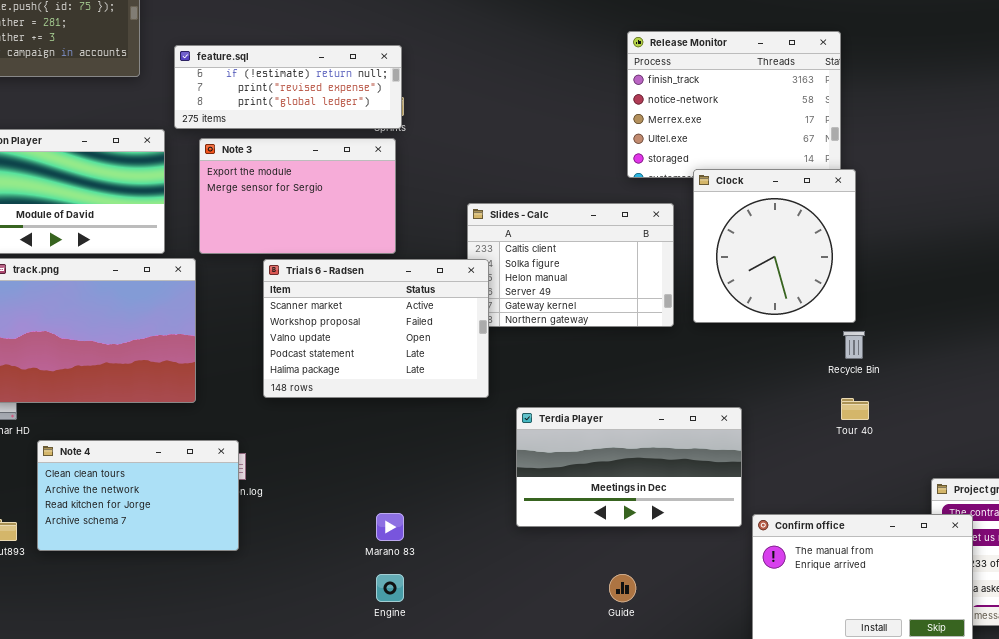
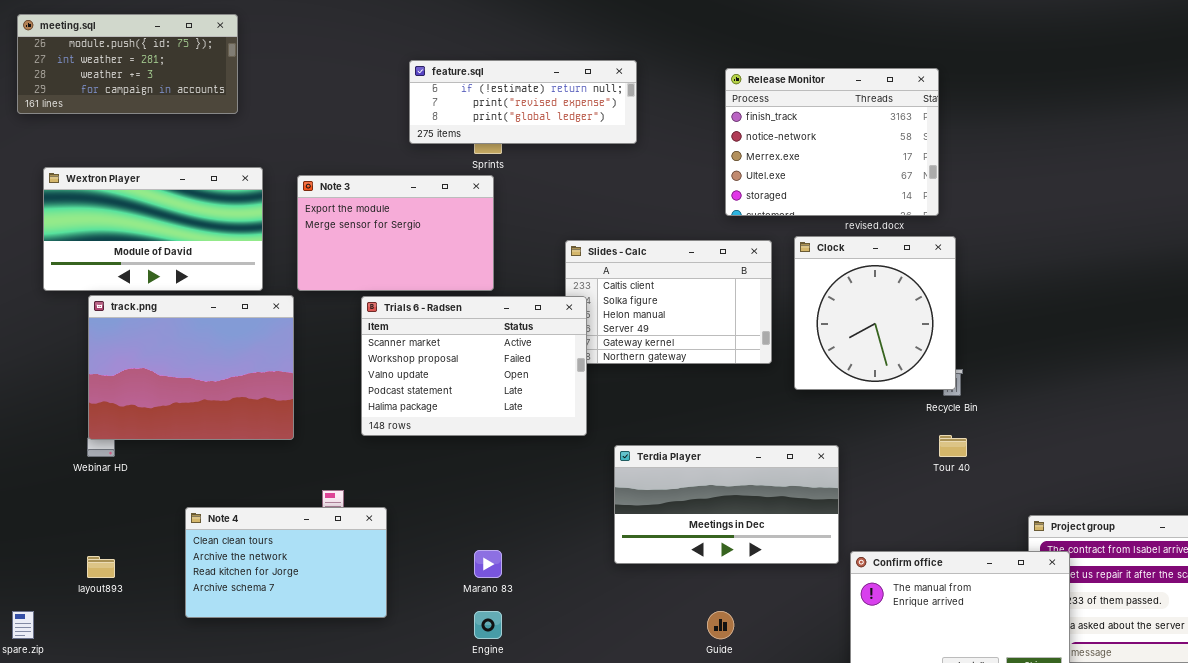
feature.sql: [174,45,402,129] -> [409,60,637,144], moved
Clock: [693,169,856,323] -> [794,236,956,390], moved
Note 4: [37,440,239,551] -> [185,507,387,618], moved

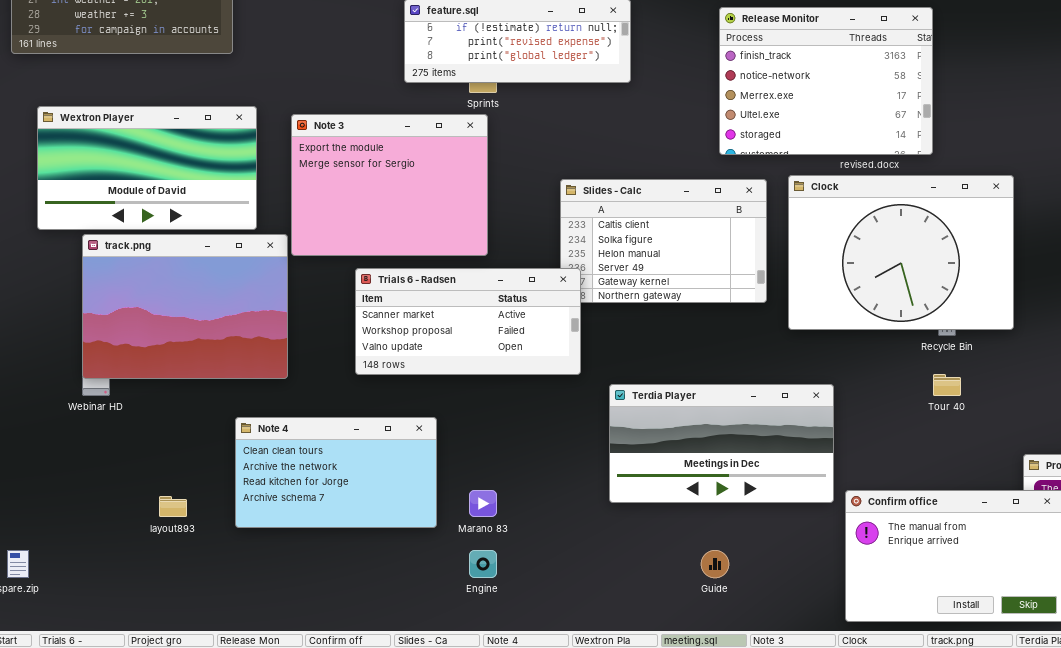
Note 3: [297,175,494,291] -> [291,114,488,256], resized
Clock: [794,236,956,390] -> [788,175,1014,330], resized
Trials 6 - Radsen: [361,296,587,436] -> [355,268,581,375], resized
Note 4: [185,507,387,618] -> [235,417,437,528], moved
layout893: [87,556,115,578] -> [159,496,187,517], moved

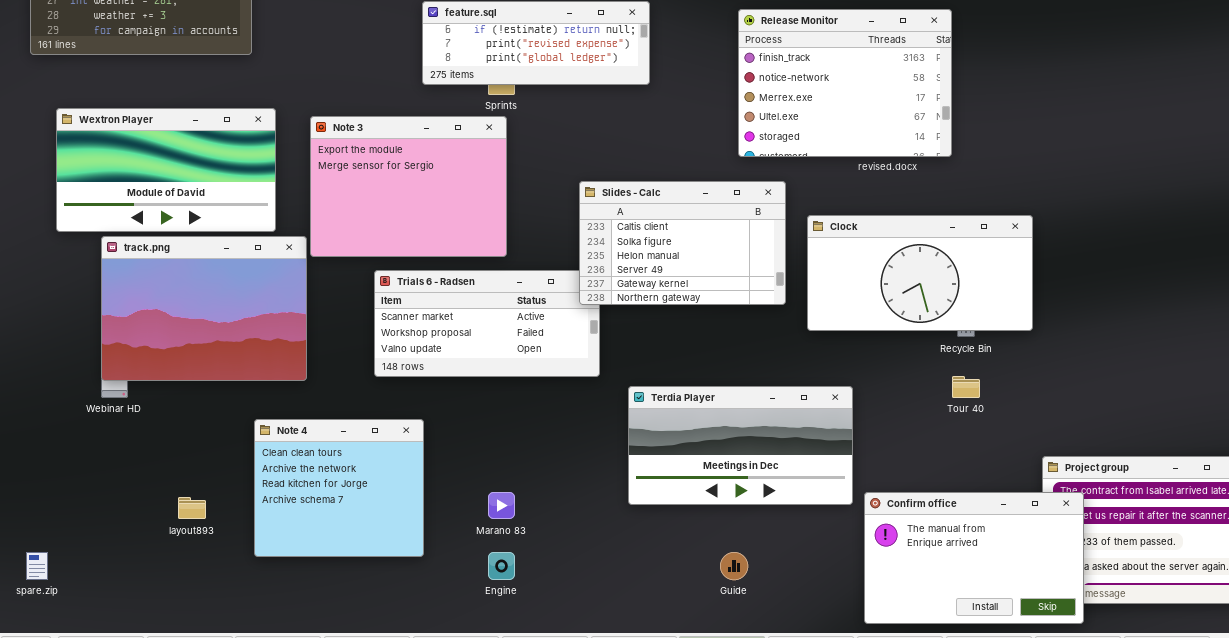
Clock: [788,175,1014,330] -> [807,215,1033,331], resized
Slides - Calc: [560,179,767,303] -> [579,181,786,305], raised
Note 4: [235,417,437,528] -> [254,419,424,557], resized

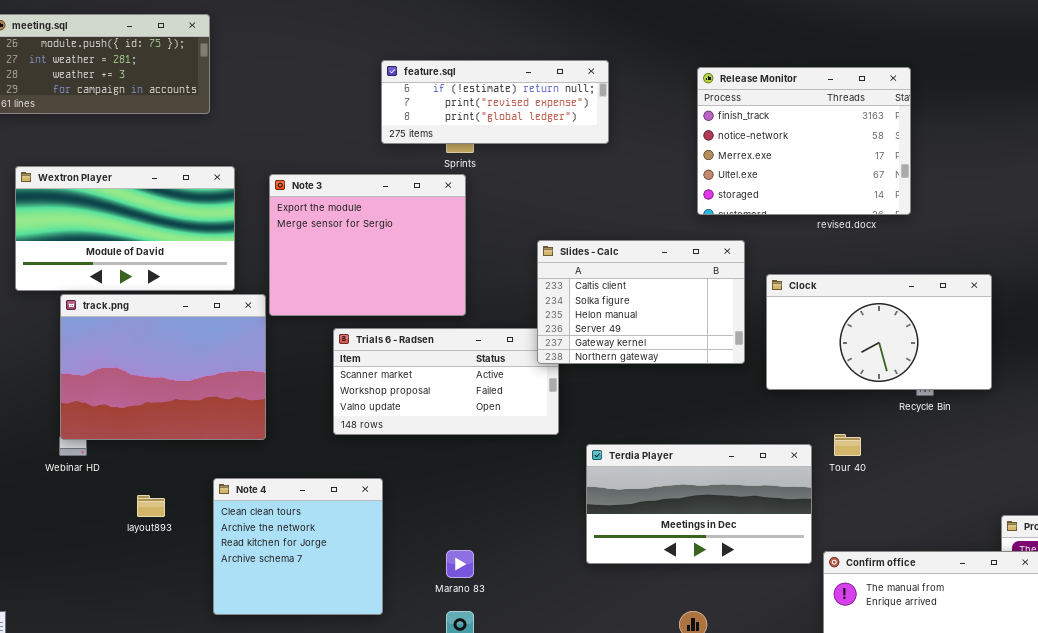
Tour 40: [952,376,980,398] -> [834,434,861,456], moved
layout893: [178,497,206,519] -> [137,495,165,517], moved

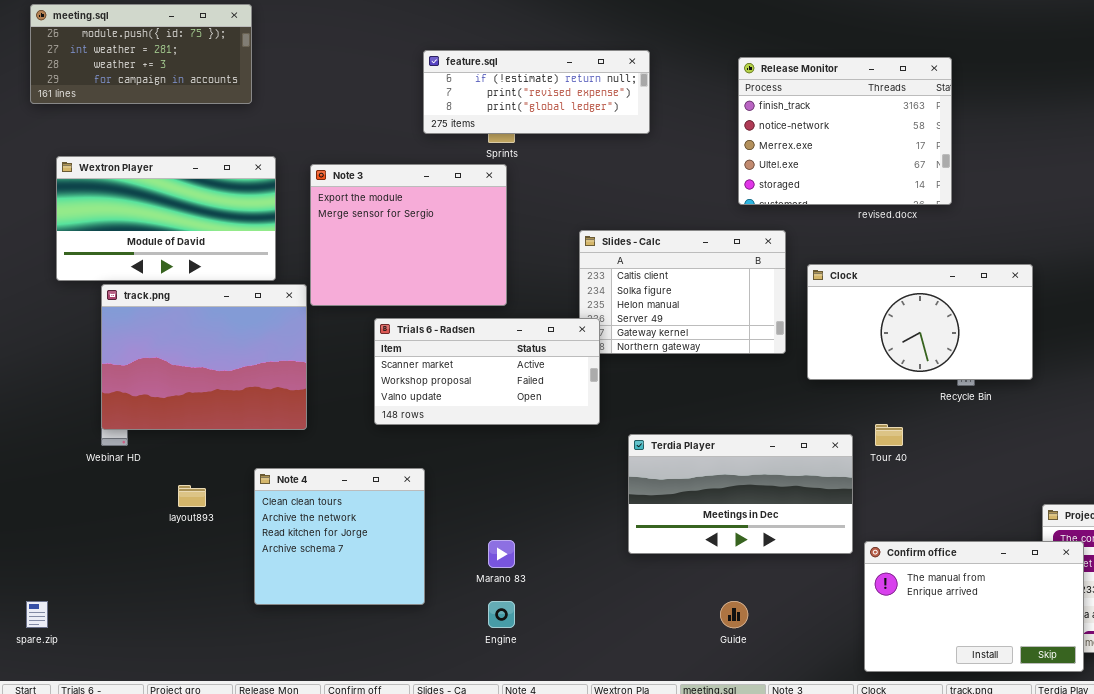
Trials 6 - Radsen: [333,328,559,435] -> [374,318,600,425], raised

